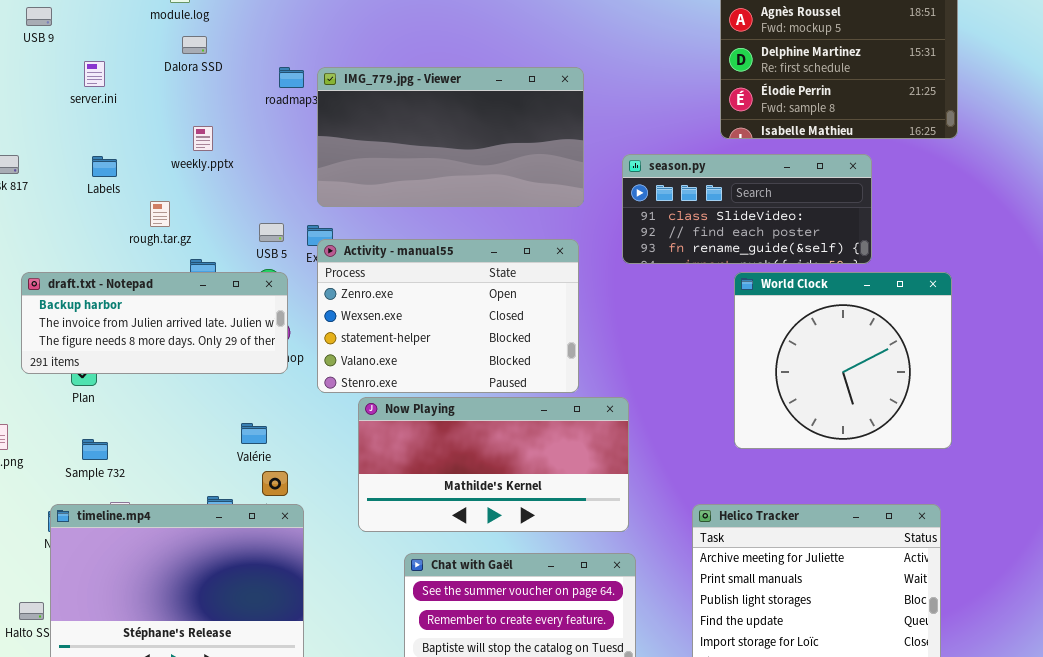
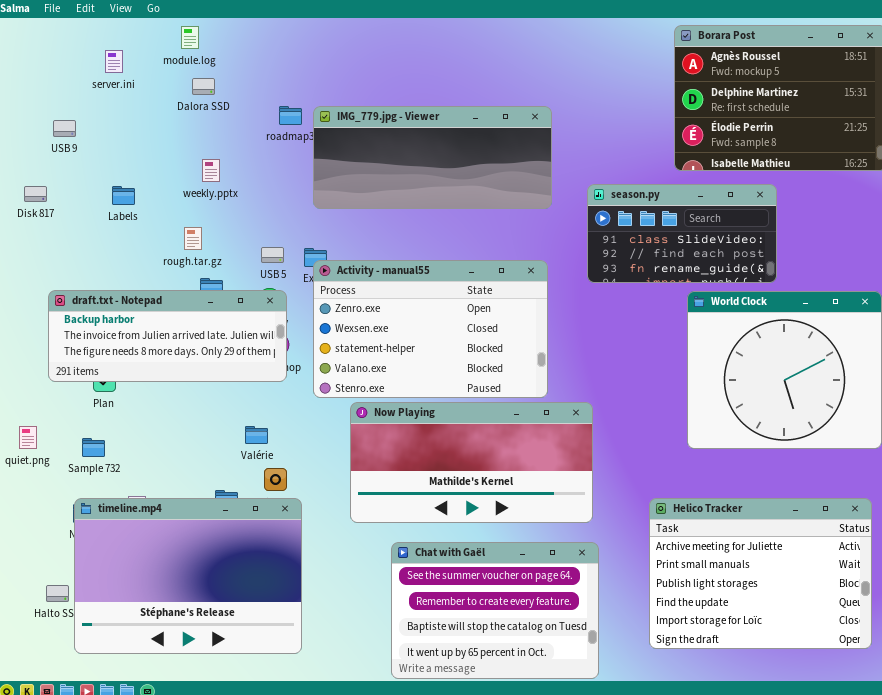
USB 9: [26,7,52,26] -> [53,120,76,137], moved
server.ini: [84,61,105,87] -> [105,50,123,73], moved
IMG_779.jpg - Viewer: [317,67,584,207] -> [313,106,552,209], resized
season.py: [622,154,872,264] -> [587,184,777,283], resized
rough.tar.gz: [150,201,170,227] -> [184,227,202,250], moved
Sample 732: [82,439,108,460] -> [82,438,105,457], moved

